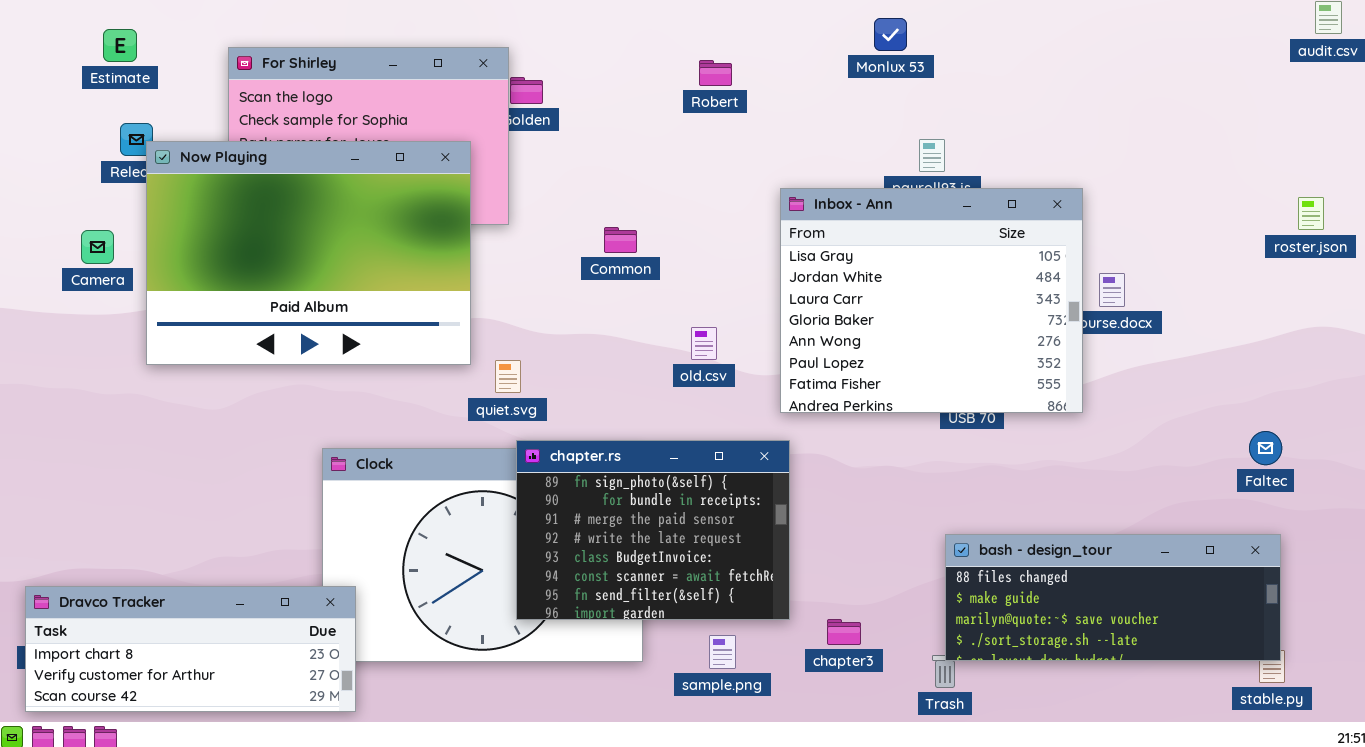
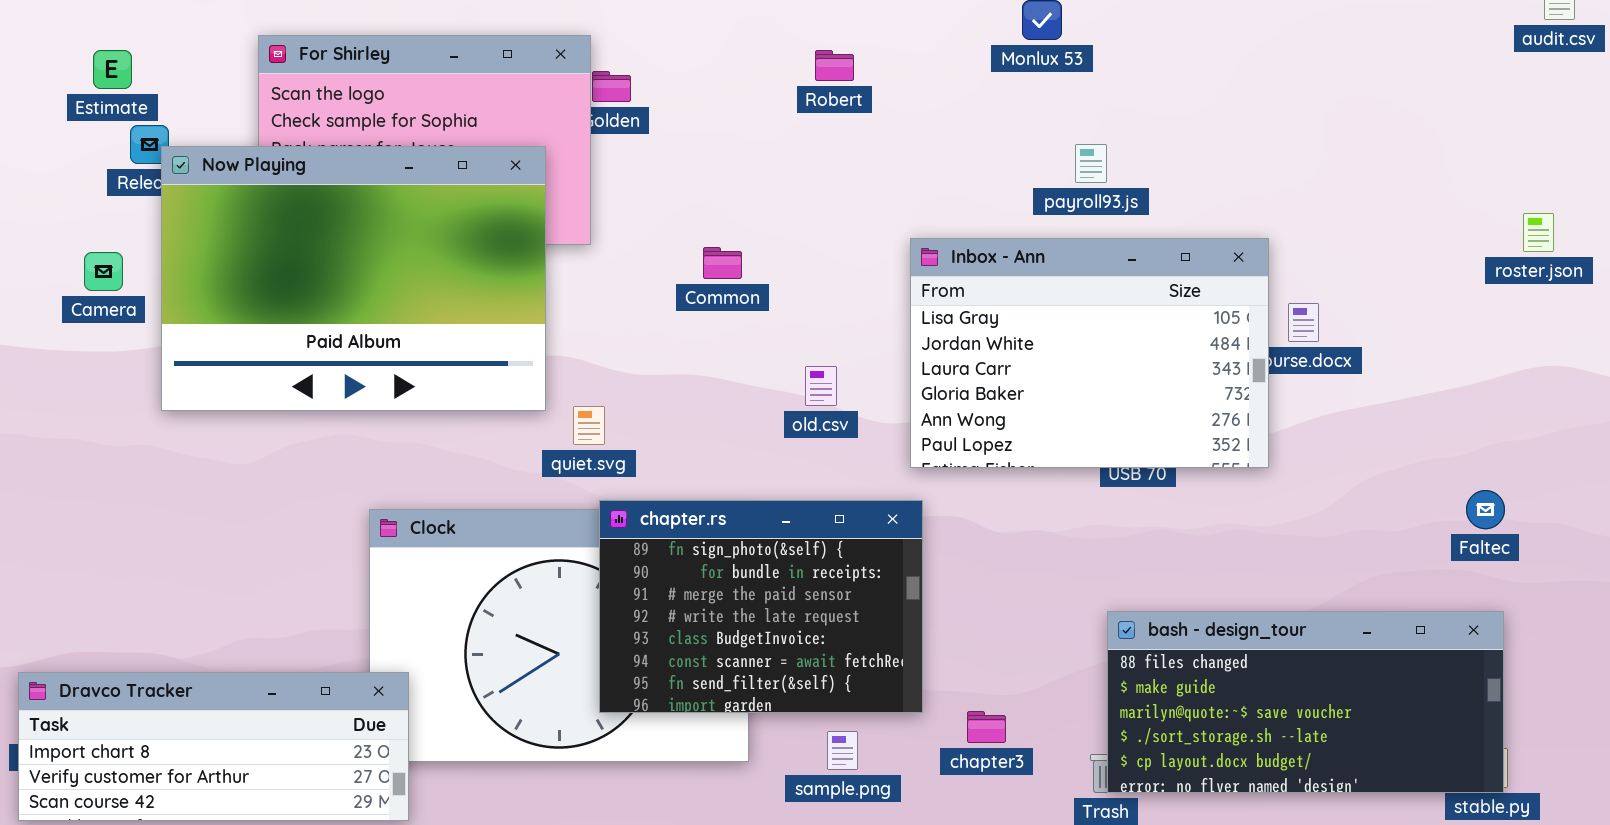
Estimate: [103,29,137,62] -> [93,50,132,89], moved
Inbox - Ann: [780,188,1083,413] -> [910,238,1269,468], resized
bash - design_tour: [945,534,1281,661] -> [1107,611,1504,793], resized

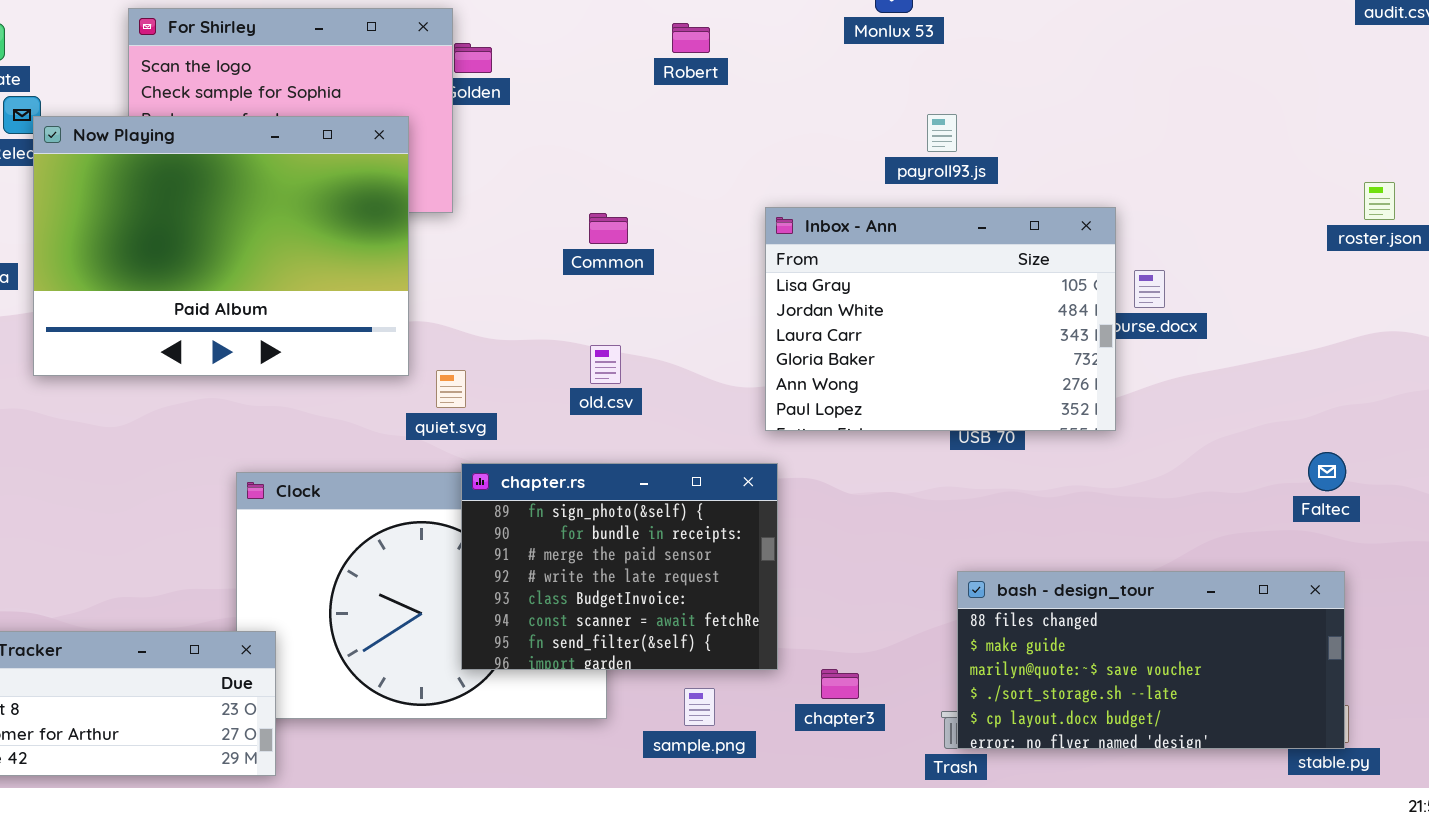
Common: [703,247,742,279] -> [589,213,628,244], moved
old.csv: [805,366,837,406] -> [590,345,621,384], moved

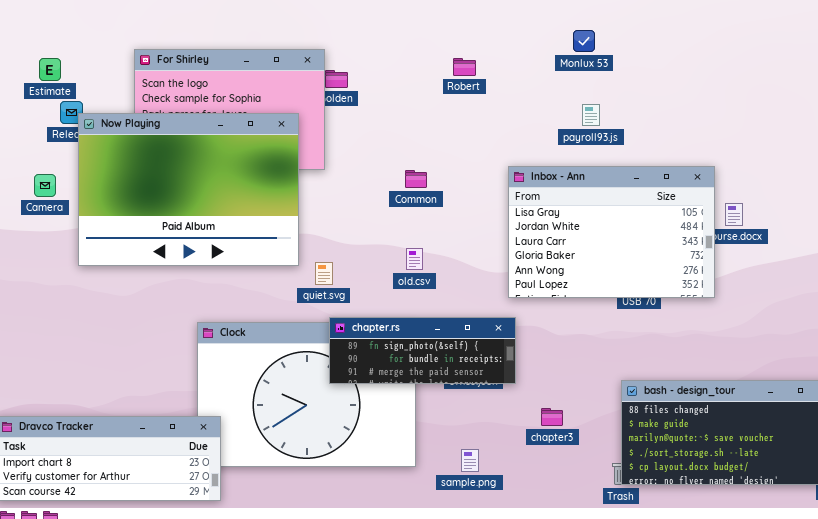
payroll93.js: [927,114,957,152] -> [582,104,600,126], moved
chapter.rs: [461,463,778,670] -> [329,317,516,384], resized
chapter3: [821,669,859,699] -> [541,408,563,426], moved

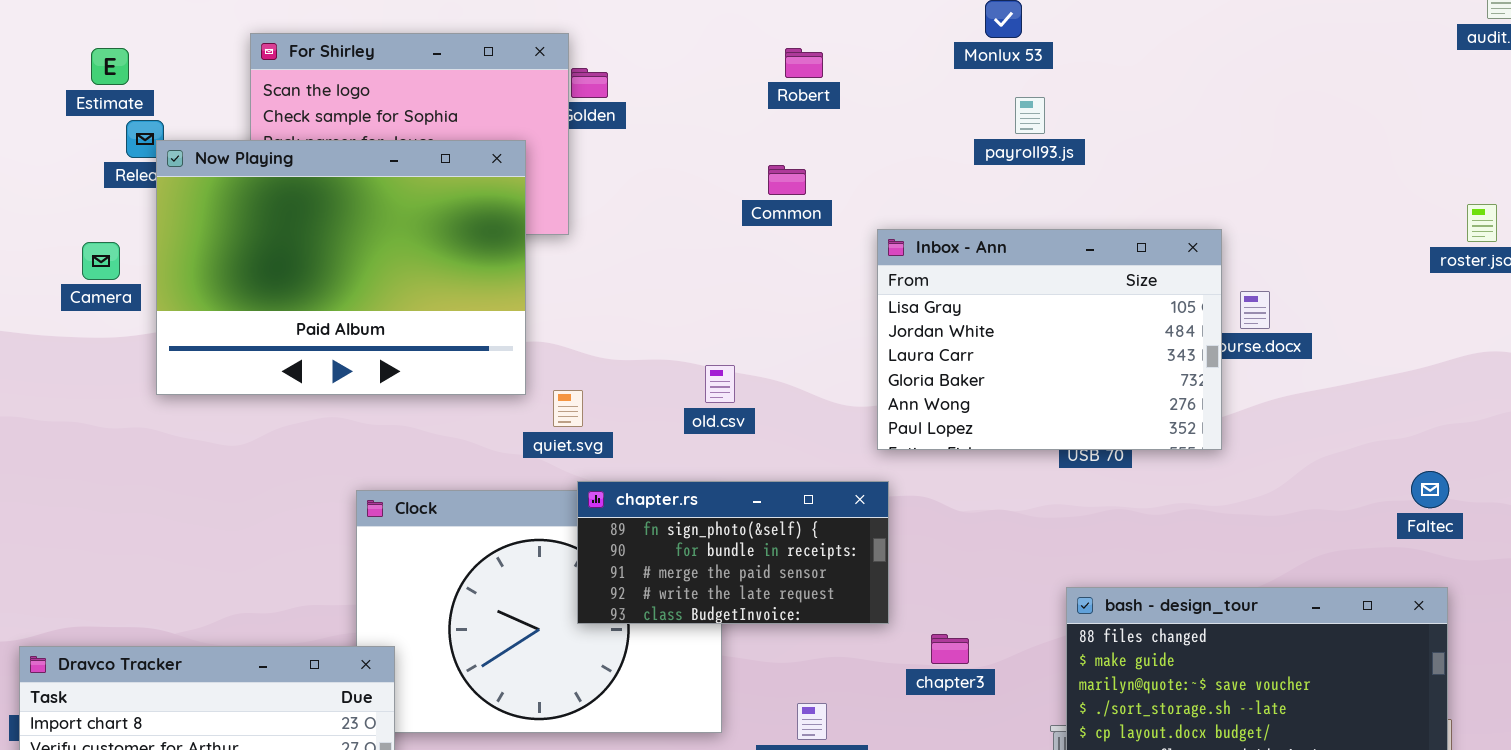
payroll93.js: [582,104,600,126] -> [1015,97,1045,134], moved
Common: [405,170,427,188] -> [768,165,806,195], moved
chapter.rs: [329,317,516,384] -> [577,481,889,624], resized

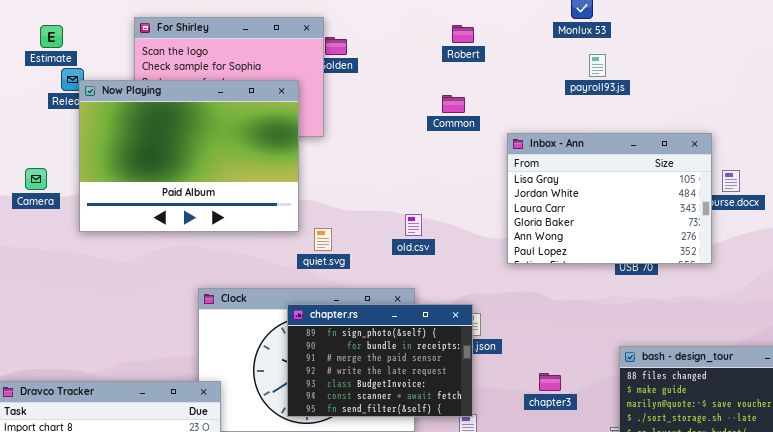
Camera: [82,242,120,280] -> [25,168,47,190], moved
chapter.rs: [577,481,889,624] -> [287,304,473,417], moved, resized

